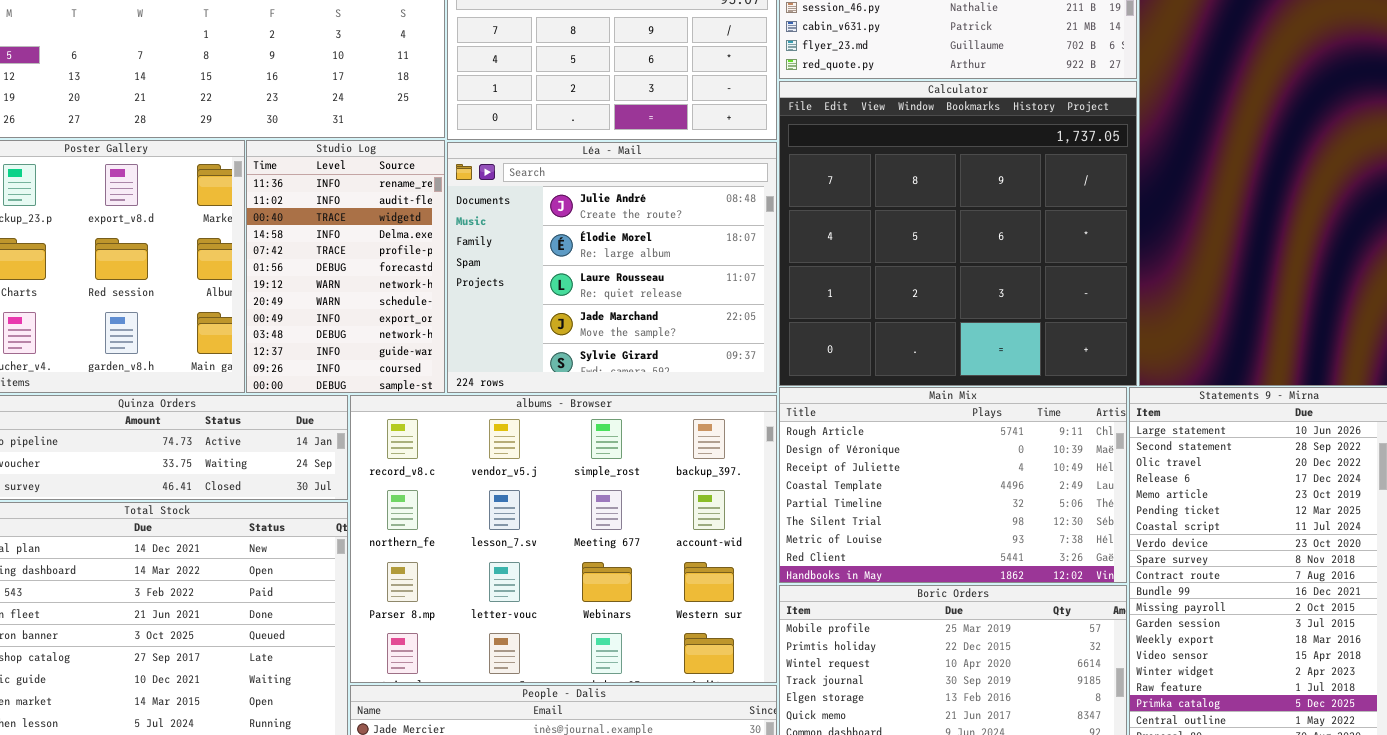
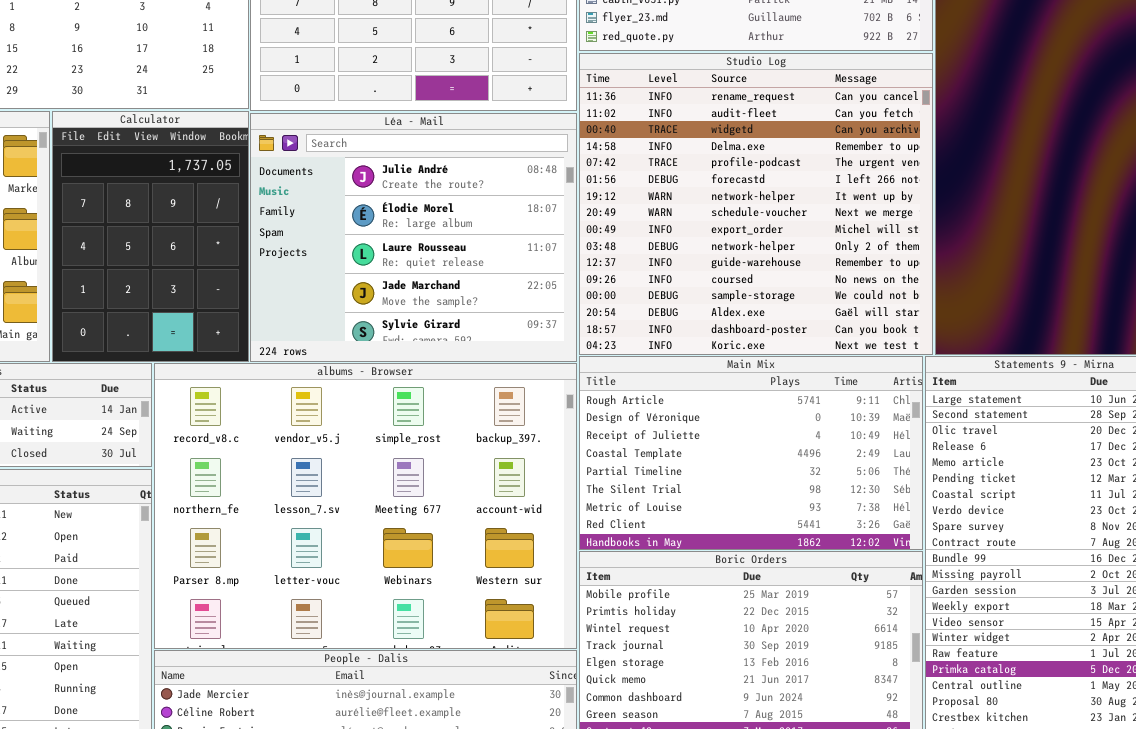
Calculator: [779,81,1137,386] -> [52,111,249,362], moved, resized
Studio Log: [246,140,445,393] -> [579,53,933,355], moved, resized

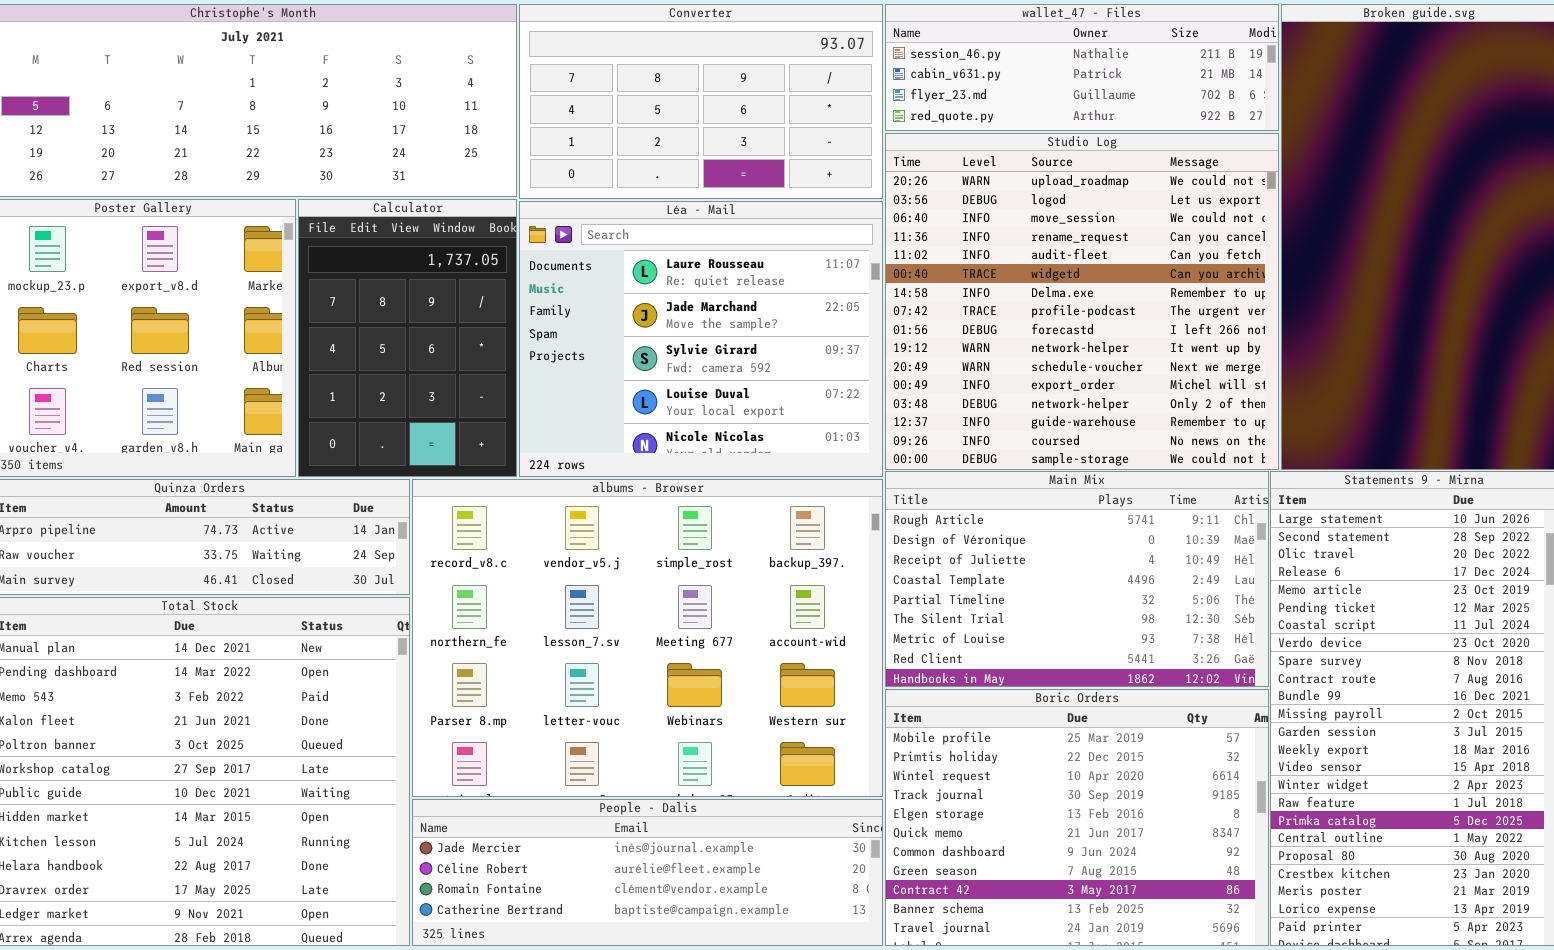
Studio Log: [579,53,933,355] -> [885,133,1279,470], scrolled up 3 rows
Léa - Mail: [250,113,577,362] -> [519,201,883,477], scrolled down 2 rows

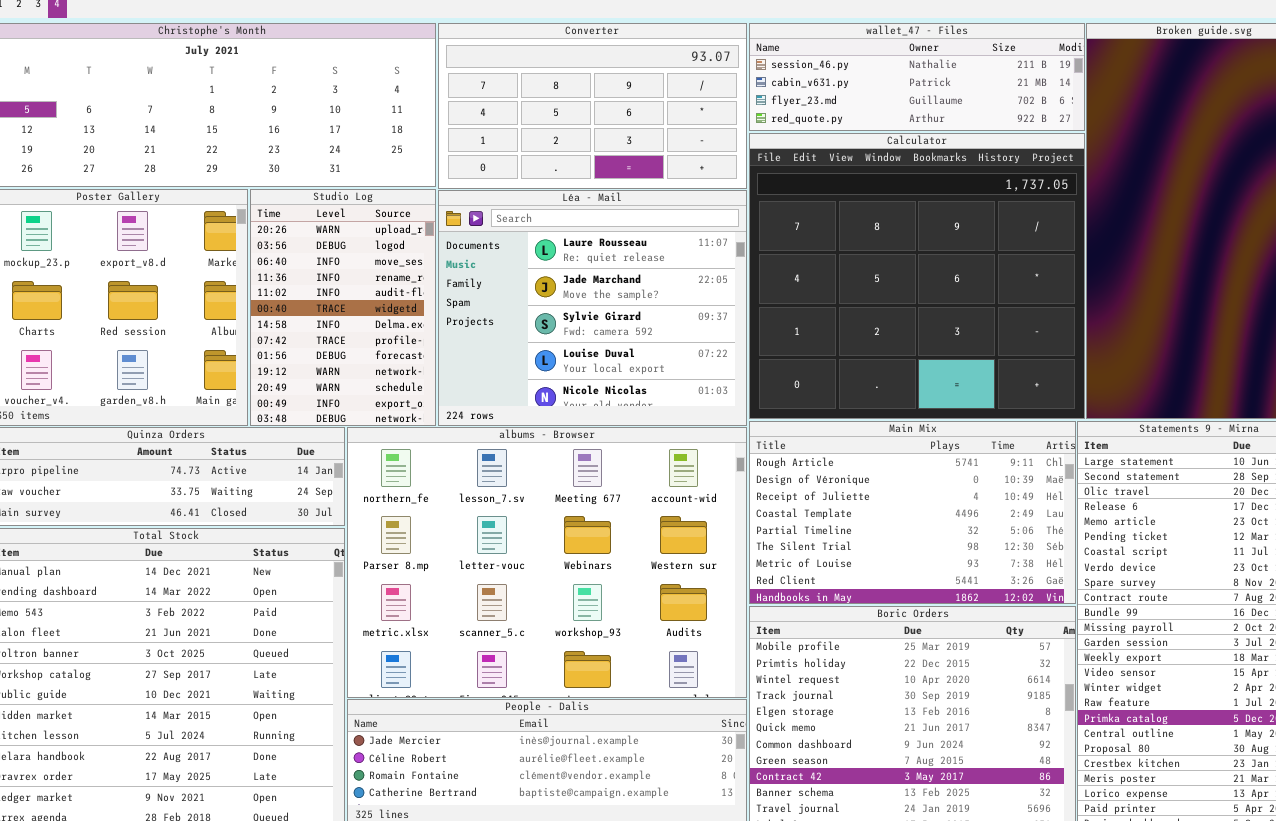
Studio Log: [885,133,1279,470] -> [250,189,436,426], moved, resized
Calculator: [298,199,517,477] -> [749,133,1085,419], moved, resized
albums - Browser: [412,479,883,797] -> [347,427,747,698], scrolled down 1 row

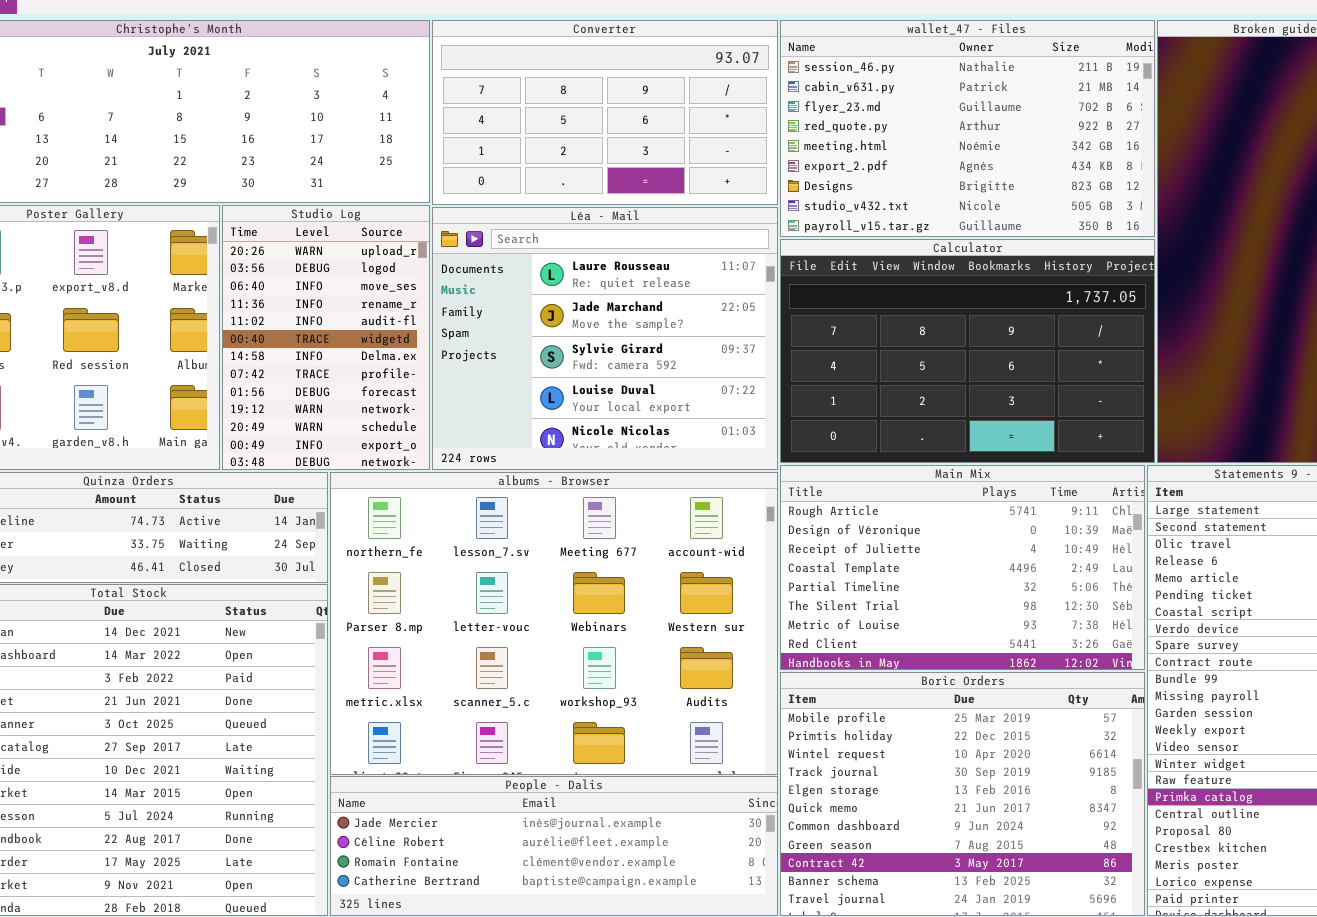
wallet_47 - Files: [749,23,1085,131] -> [780,20,1155,237], resized
Calculator: [749,133,1085,419] -> [780,239,1155,463], resized

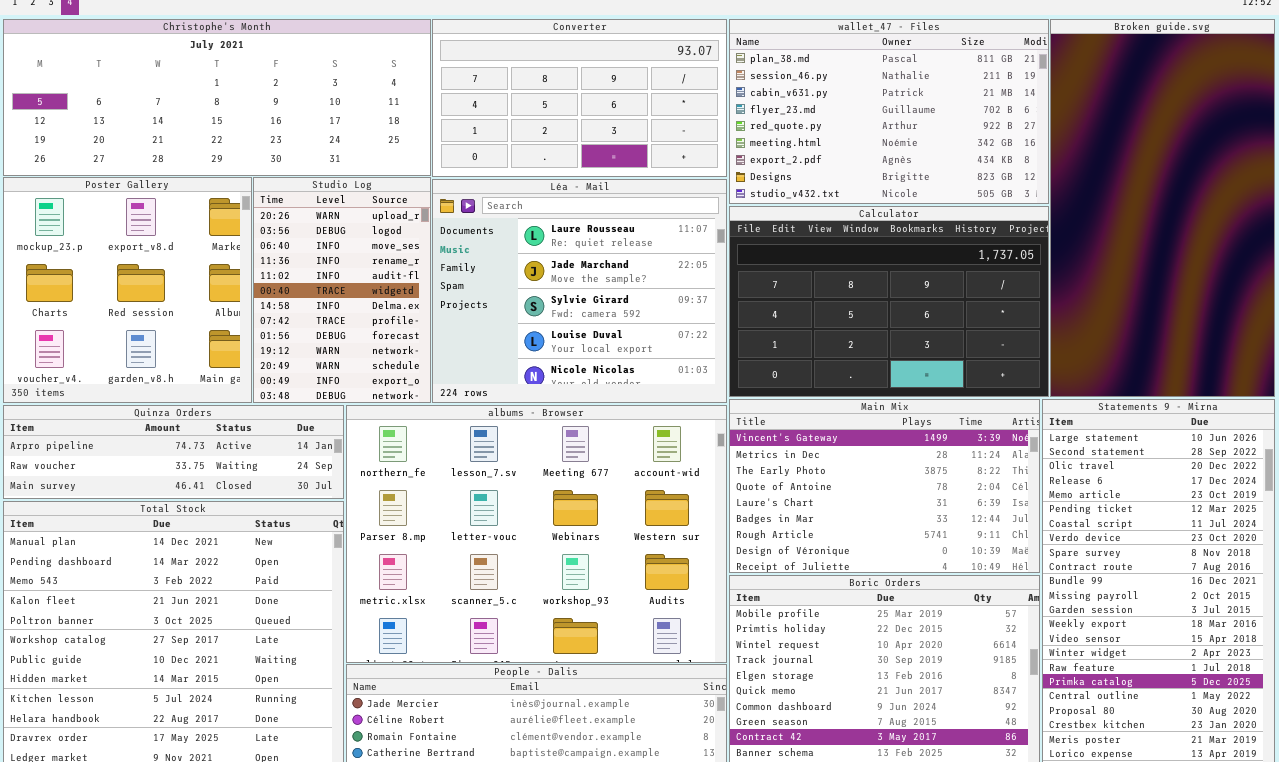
wallet_47 - Files: [780,20,1155,237] -> [729,19,1049,204], scrolled up 1 row
Main Mix: [780,465,1145,670] -> [729,399,1040,573], scrolled up 6 rows

